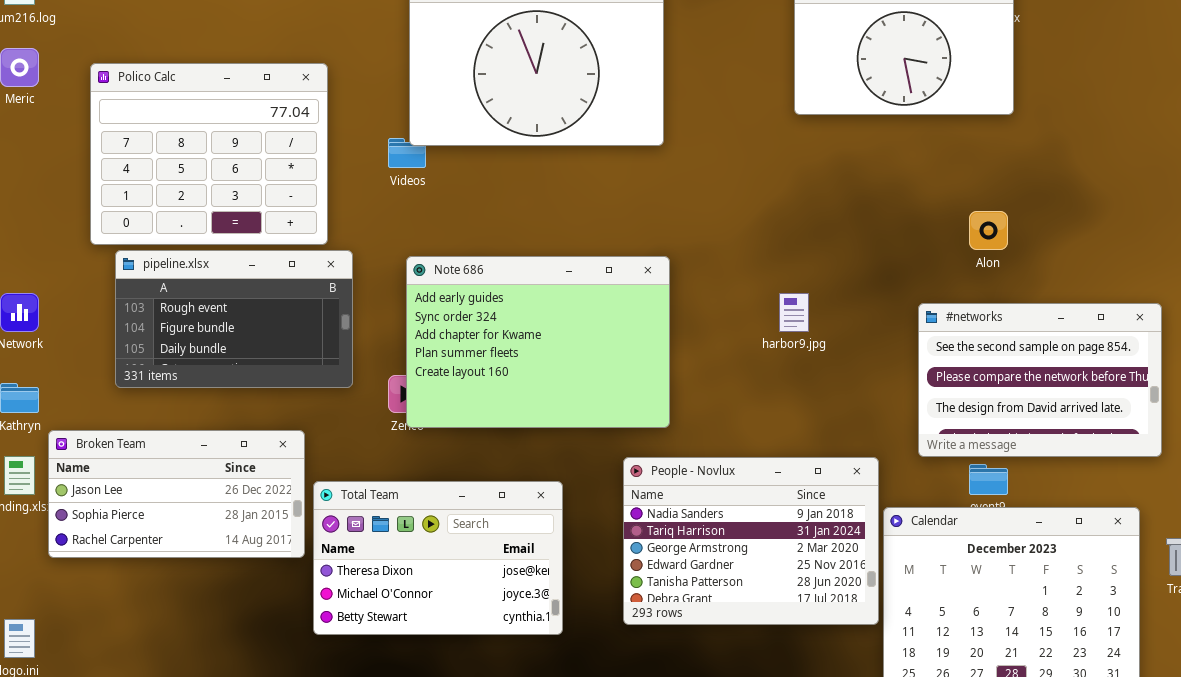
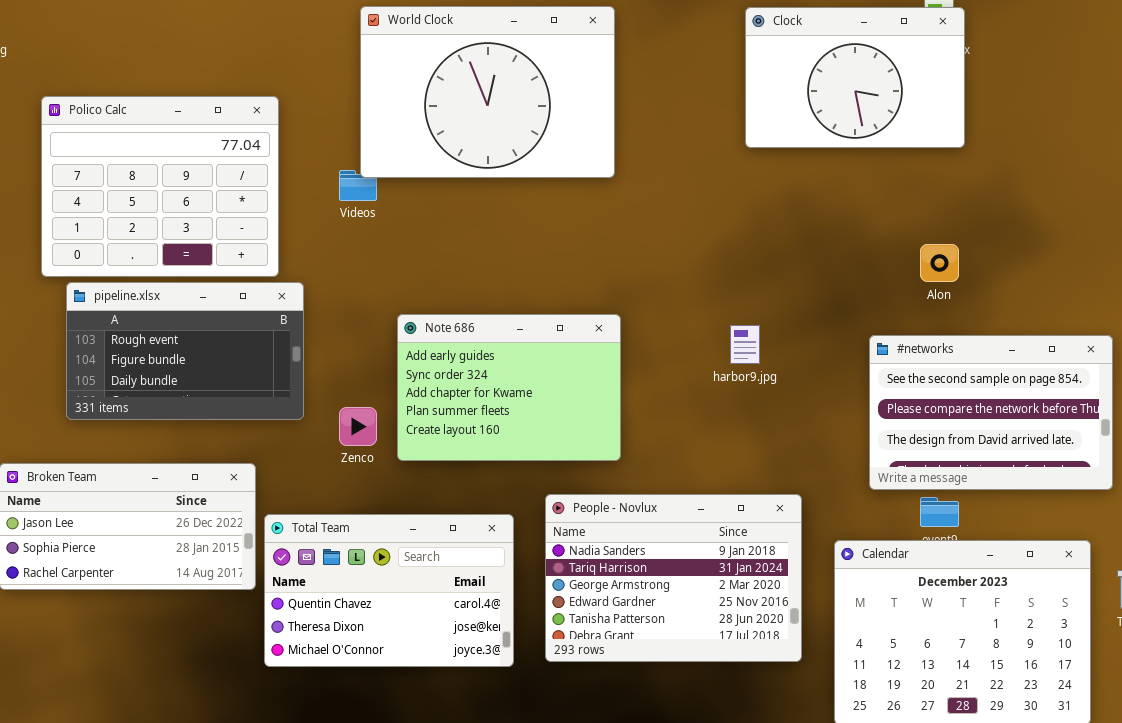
Note 686: [406,256,670,428] -> [397,314,621,461], resized
People - Novlux: [623,457,879,625] -> [545,494,802,662], moved
Total Team: [313,481,563,635] -> [264,514,514,667], scrolled up 1 row

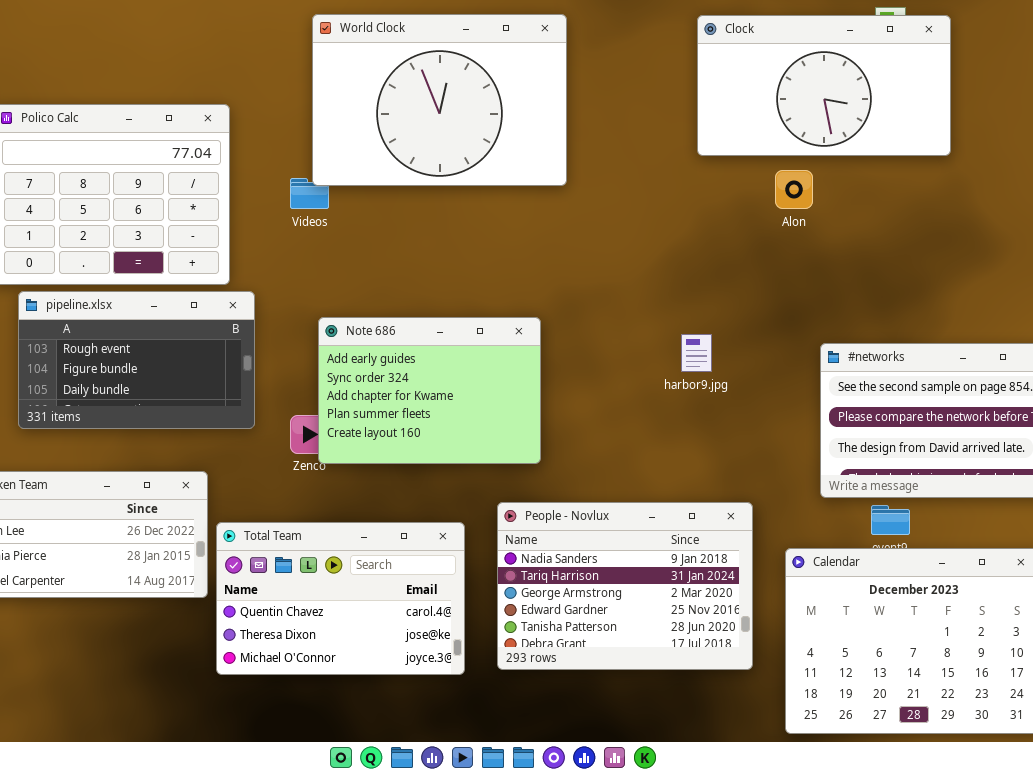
Clock: [745,7,965,148] -> [697,15,951,156], resized
Alon: [920,244,959,282] -> [775,170,813,209], moved
Note 686: [397,314,621,461] -> [318,317,541,464], moved

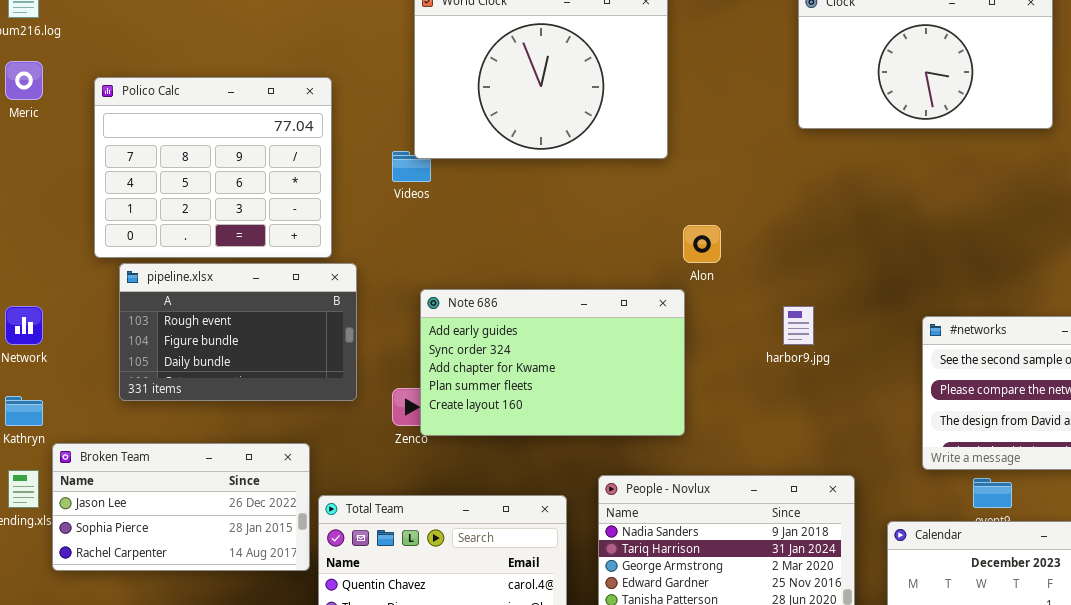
Alon: [775,170,813,209] -> [683,225,721,263], moved
Note 686: [318,317,541,464] -> [420,289,685,436], resized

